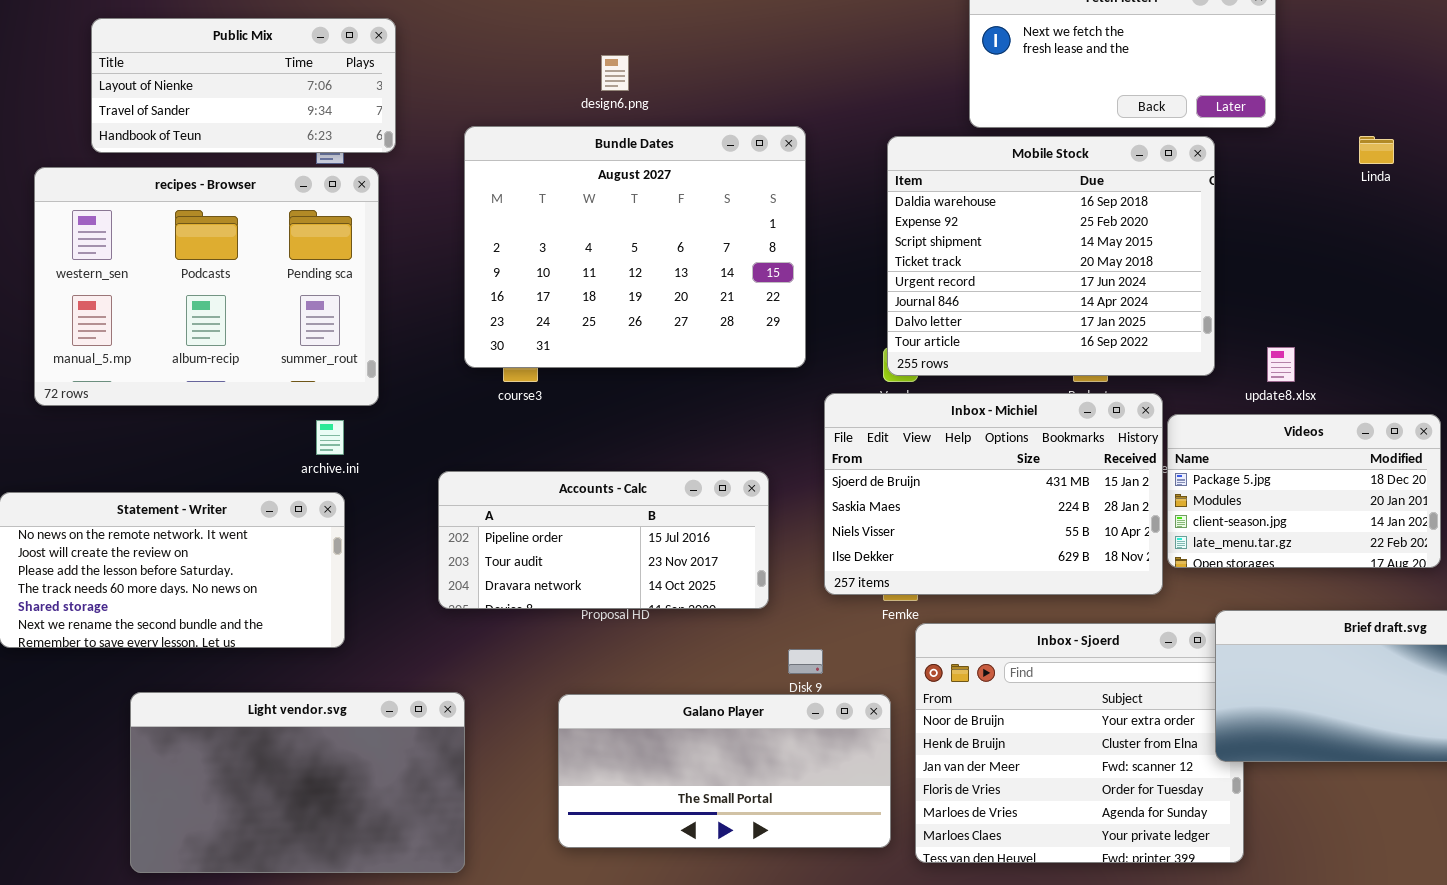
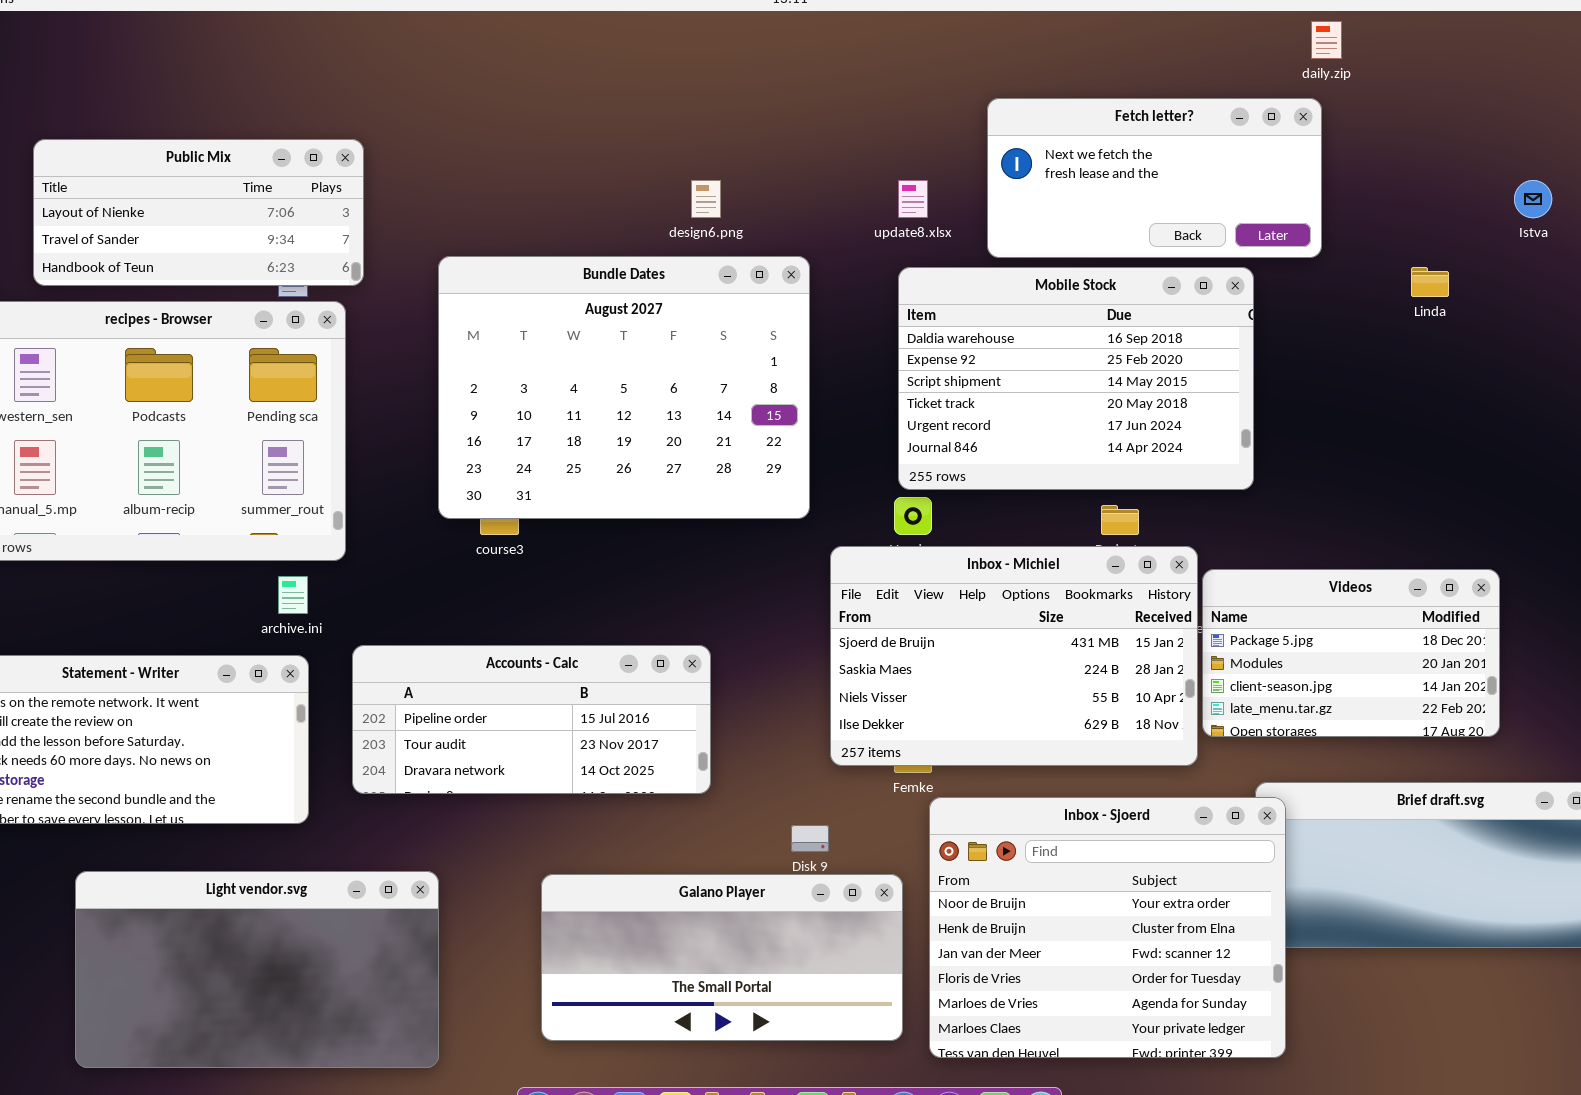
design6.png: [601,55,629,91] -> [691,180,721,218], moved
Mobile Stock: [887,136,1215,376] -> [898,267,1254,490], resized
update8.xlsx: [1267,347,1295,382] -> [898,180,928,218], moved
Accounts - Calc: [438,471,769,609] -> [352,645,711,794], moved
Inbox - Sjoerd: [915,623,1244,863] -> [929,797,1286,1058], raised

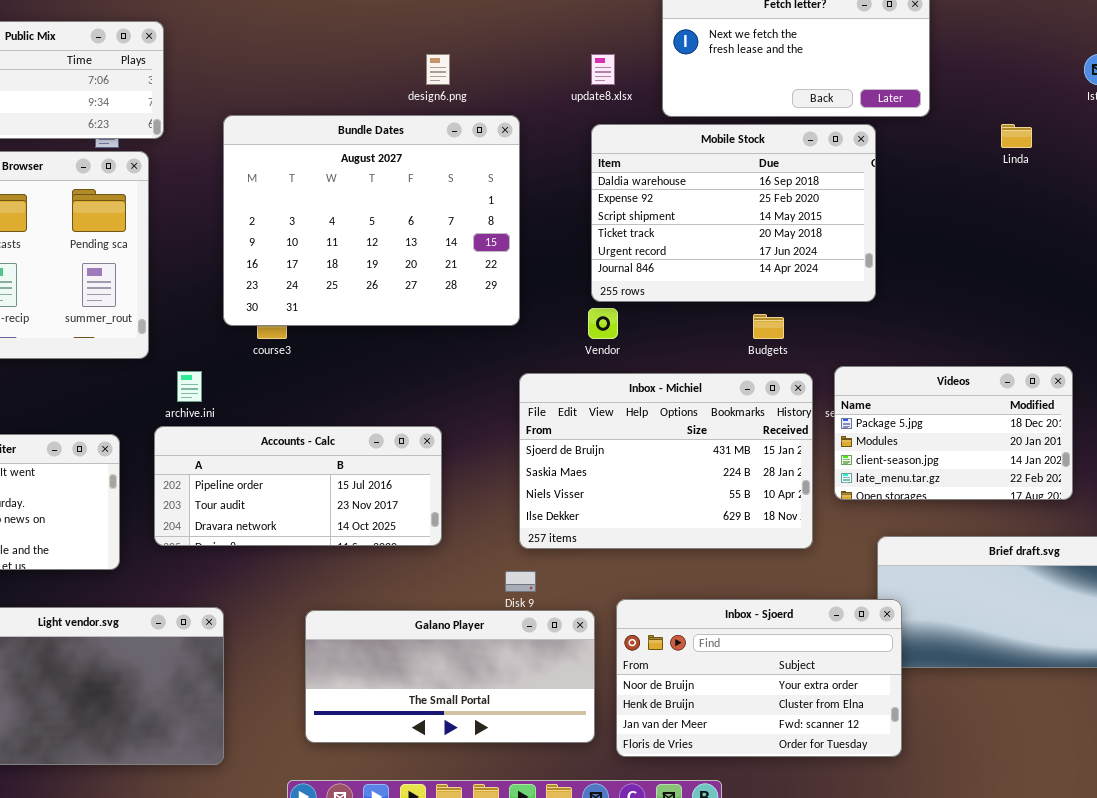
Inbox - Michiel: [830,546,1198,766] -> [519,373,813,549], moved
archive.ini: [278,576,308,614] -> [177,371,202,402], moved
Inbox - Sjoerd: [929,797,1286,1058] -> [616,599,902,757], resized

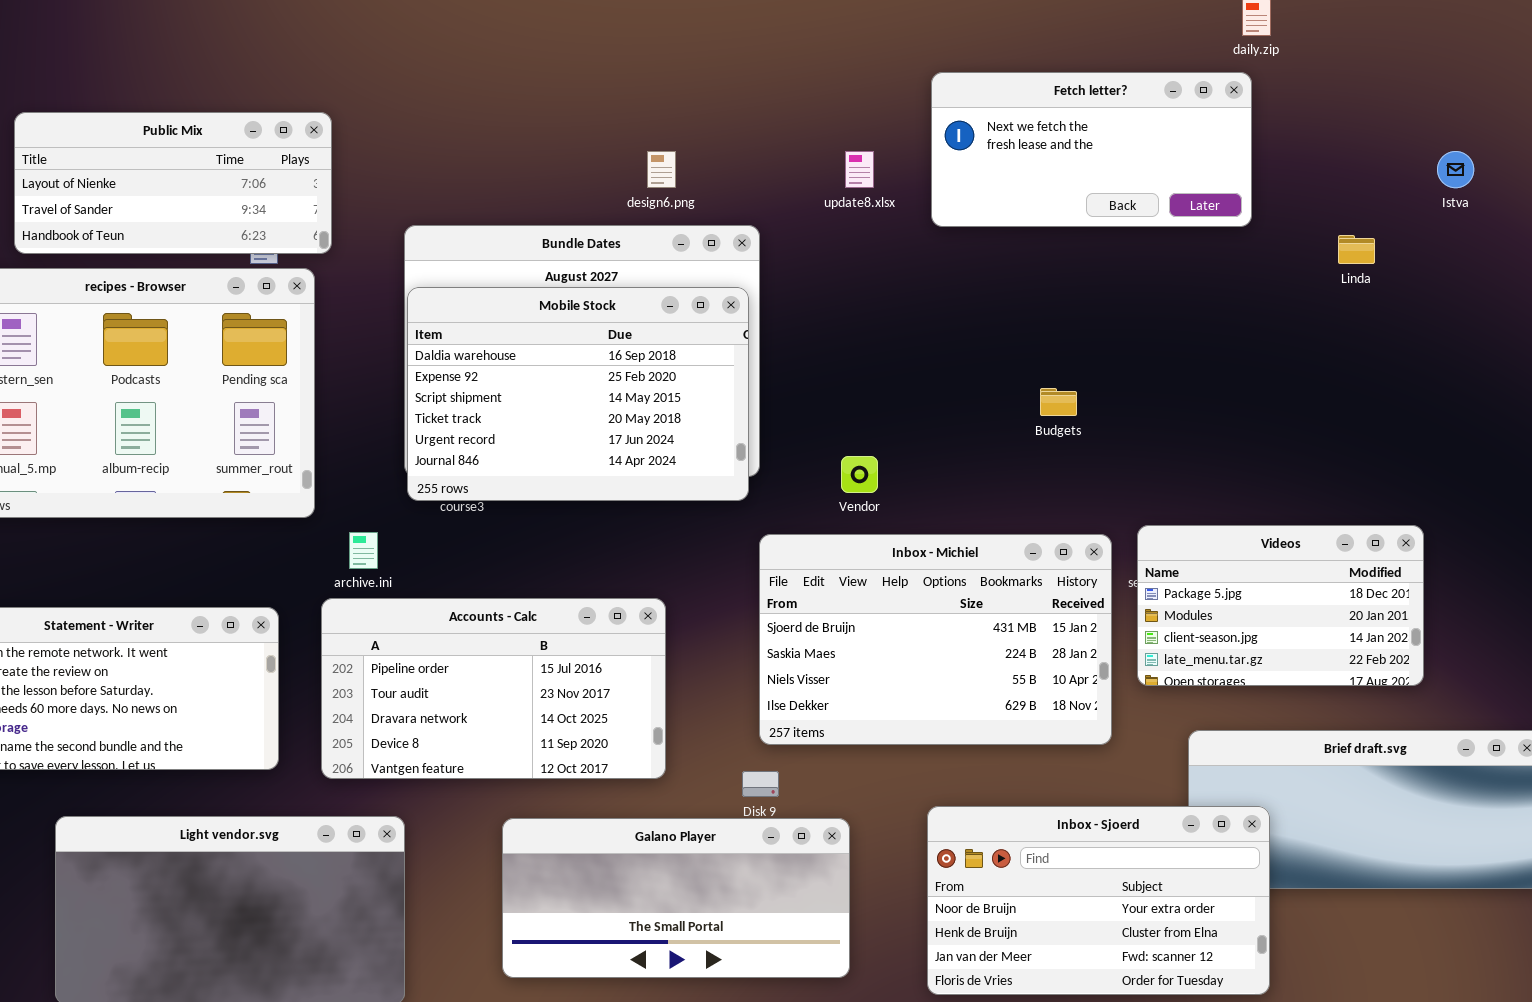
Mobile Stock: [591,124,876,302] -> [407,287,749,501], moved
Budgets: [753,314,784,339] -> [1040,388,1077,416], moved
Accounts - Calc: [154,426,442,546] -> [321,598,666,779], resized
Inbox - Sjoerd: [616,599,902,757] -> [927,806,1270,995], moved

